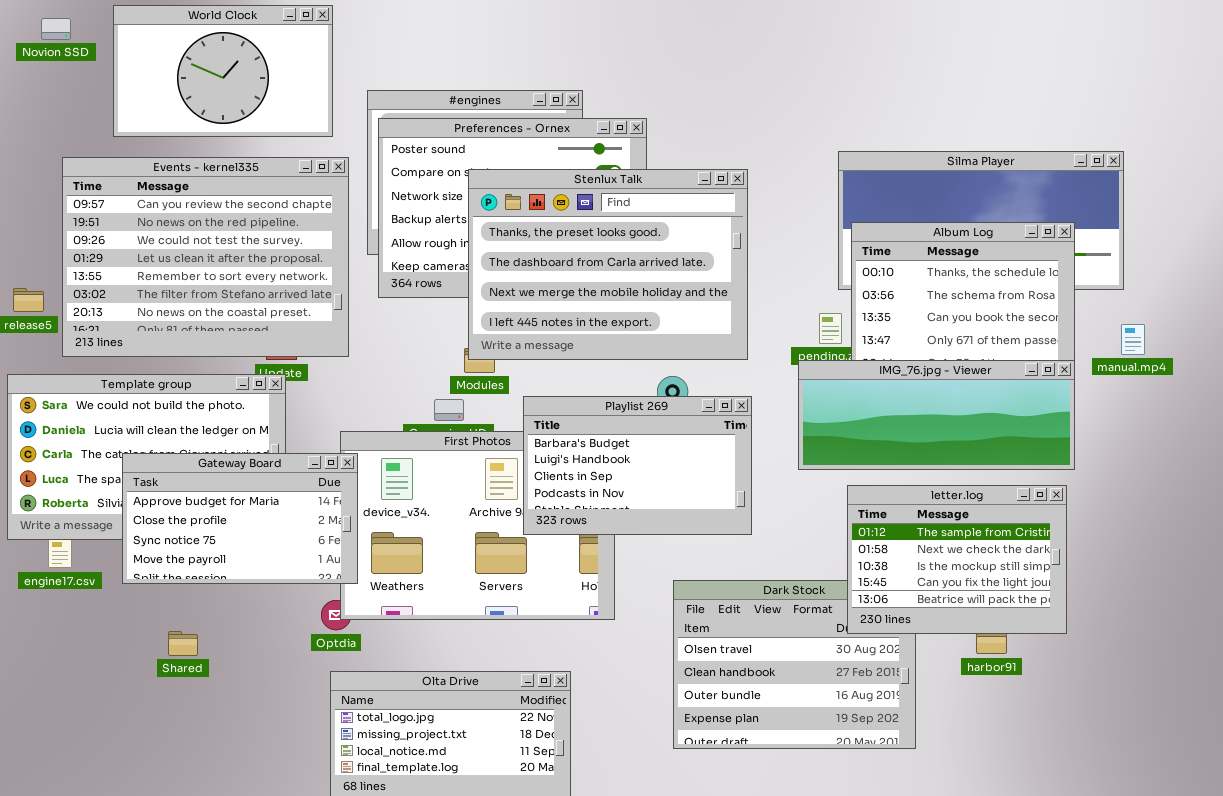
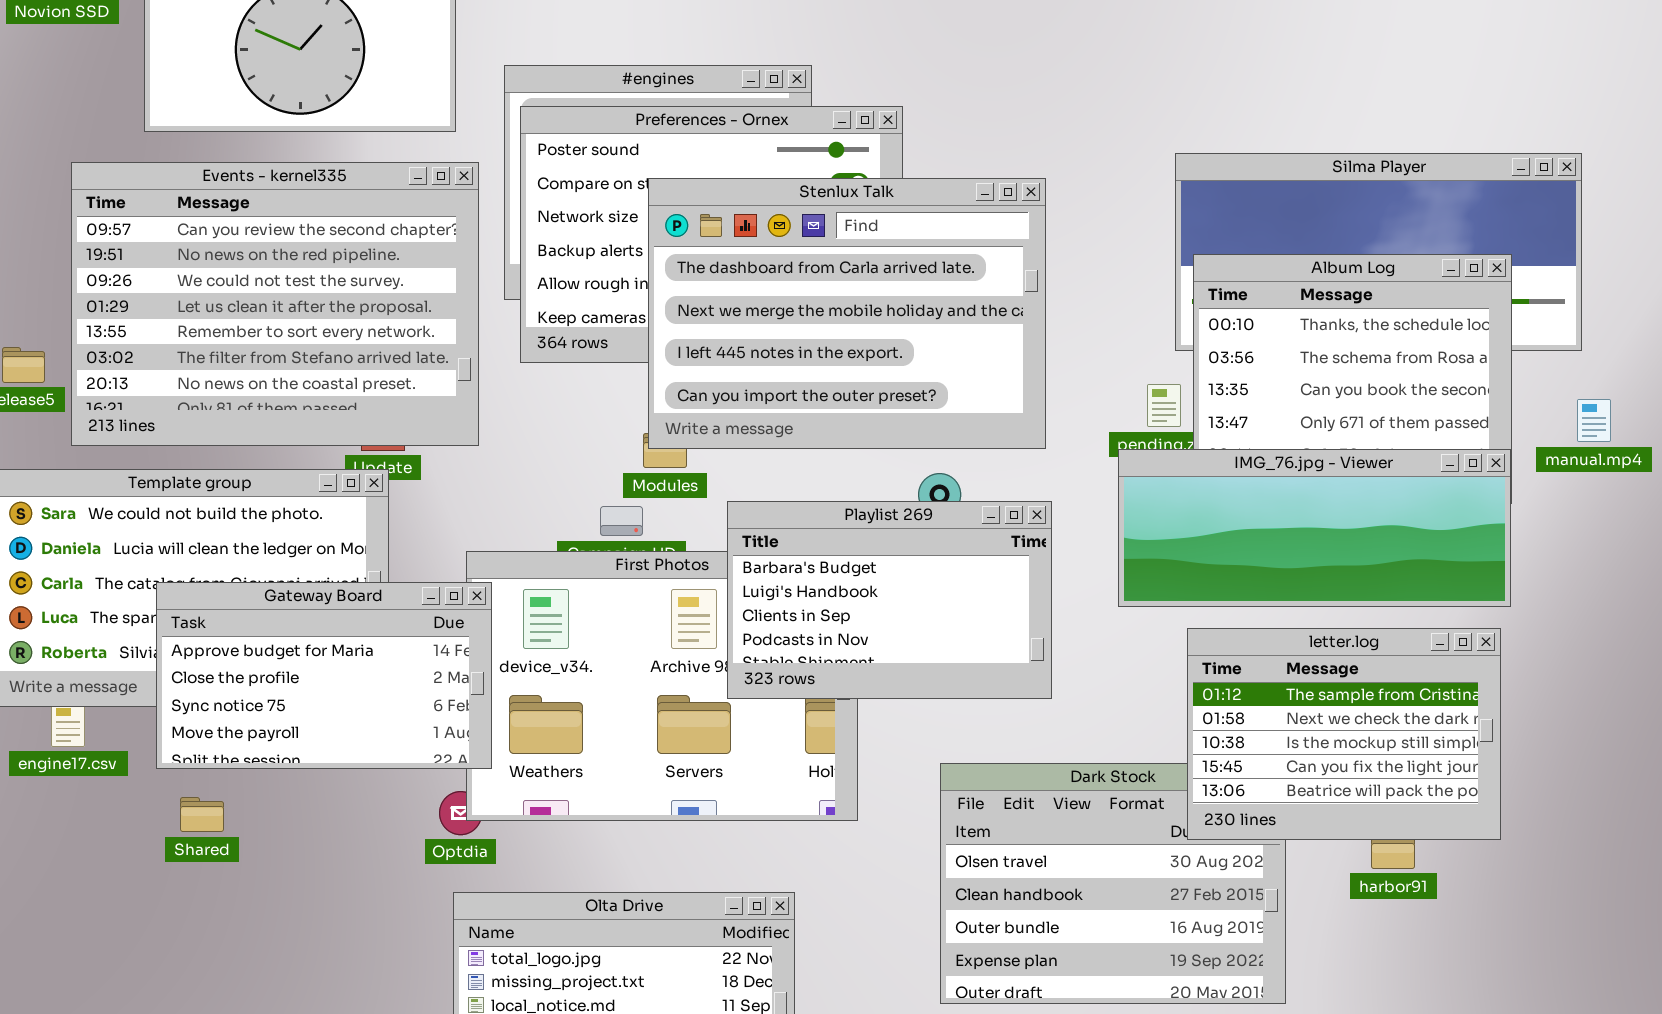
Stenlux Talk: [468,169,748,360] -> [648,178,1046,449], scrolled down 1 row
Shared: [168,631,198,656] -> [180,797,224,832], moved

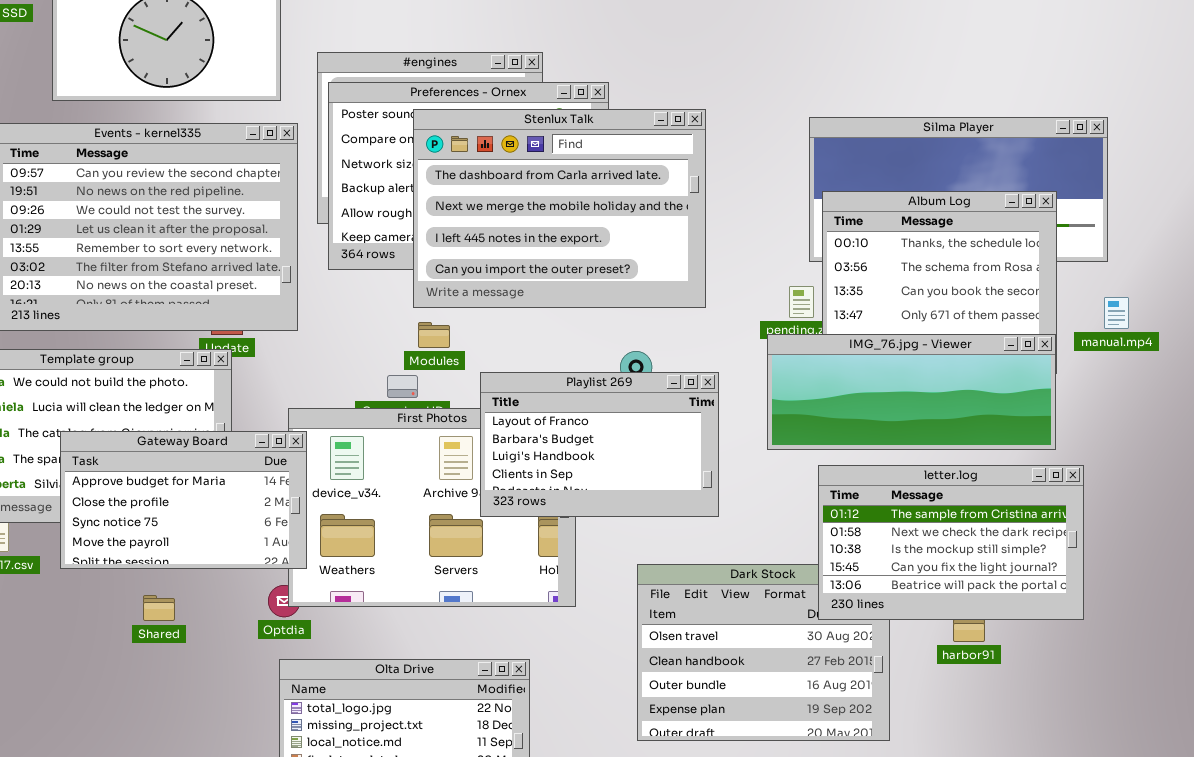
Stenlux Talk: [648,178,1046,449] -> [413,109,706,308], moved
Playlist 269: [727,501,1052,699] -> [480,372,719,517], scrolled up 1 row
letter.log: [1187,628,1501,840] -> [818,465,1084,620], resized
Shared: [180,797,224,832] -> [143,595,175,621], moved

